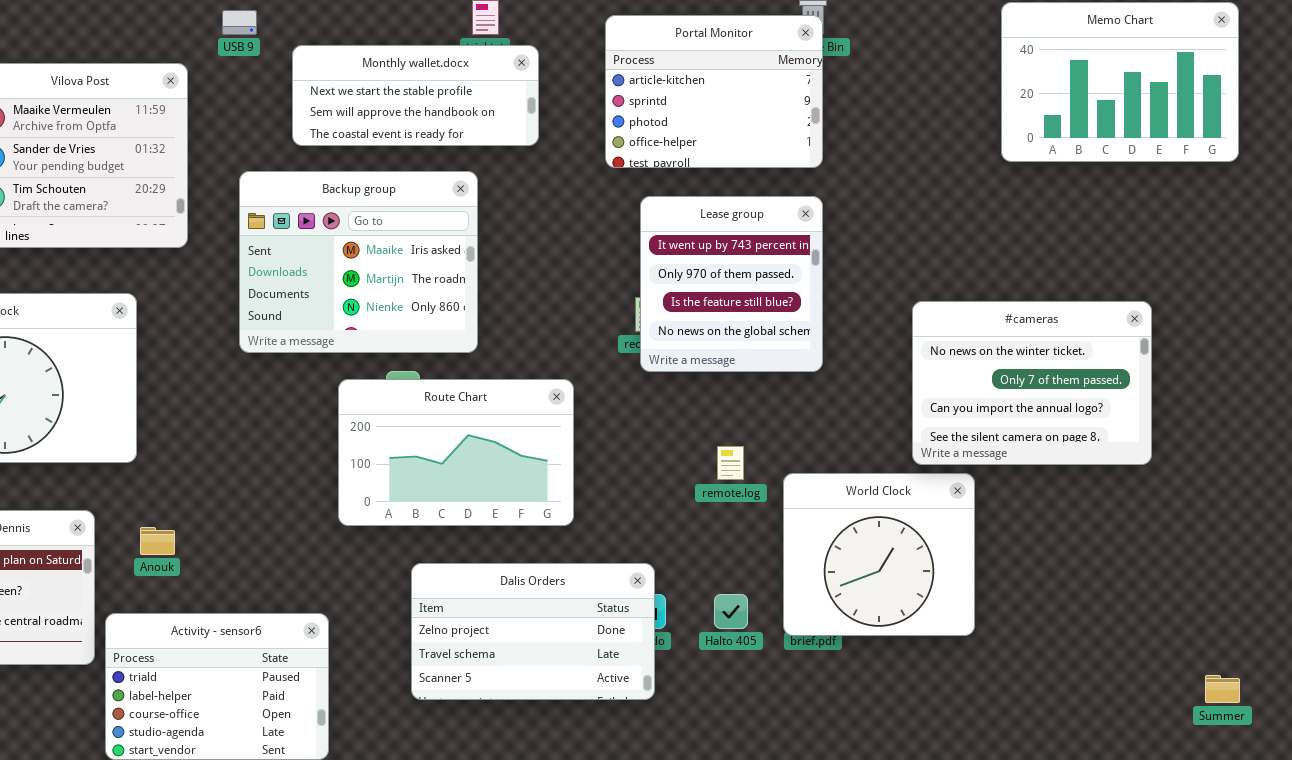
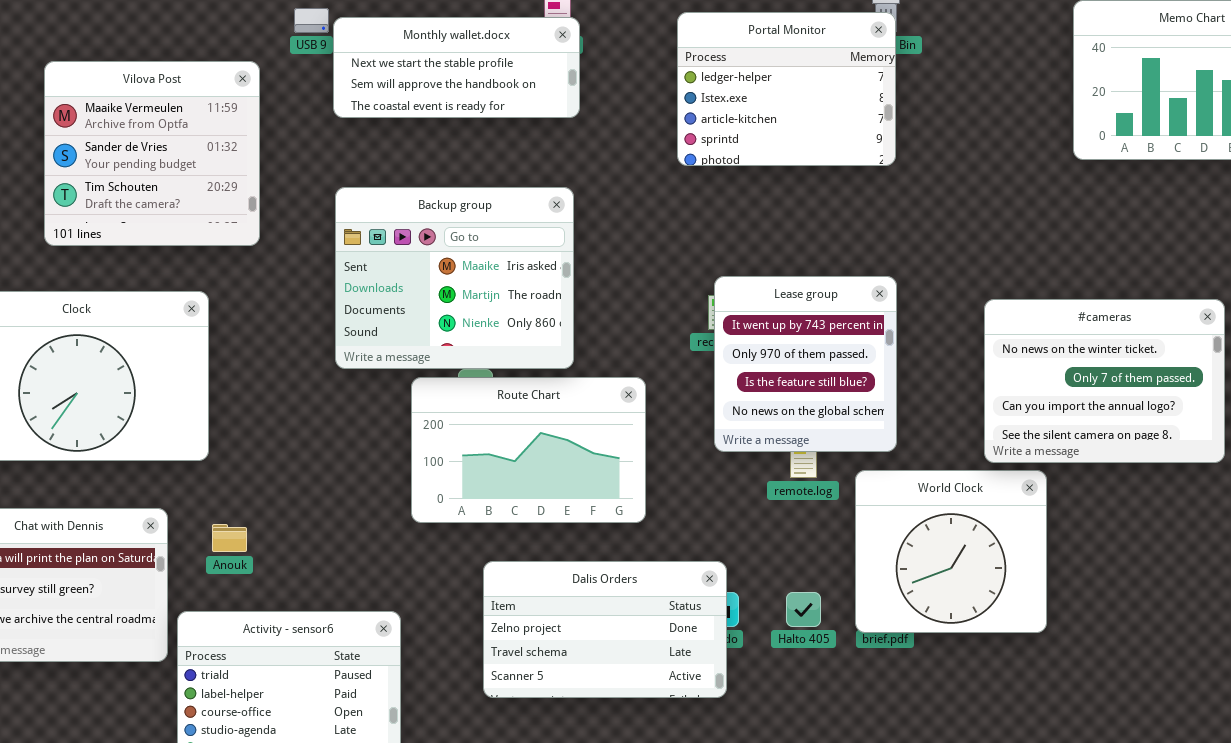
Portal Monitor: [605,15,823,168] -> [677,12,896,166], scrolled up 2 rows
Monthly wallet.docx: [292,45,539,146] -> [333,17,580,118], moved
Backup group: [239,171,478,353] -> [335,187,574,369], moved
Lease group: [640,196,823,372] -> [714,276,897,452], moved

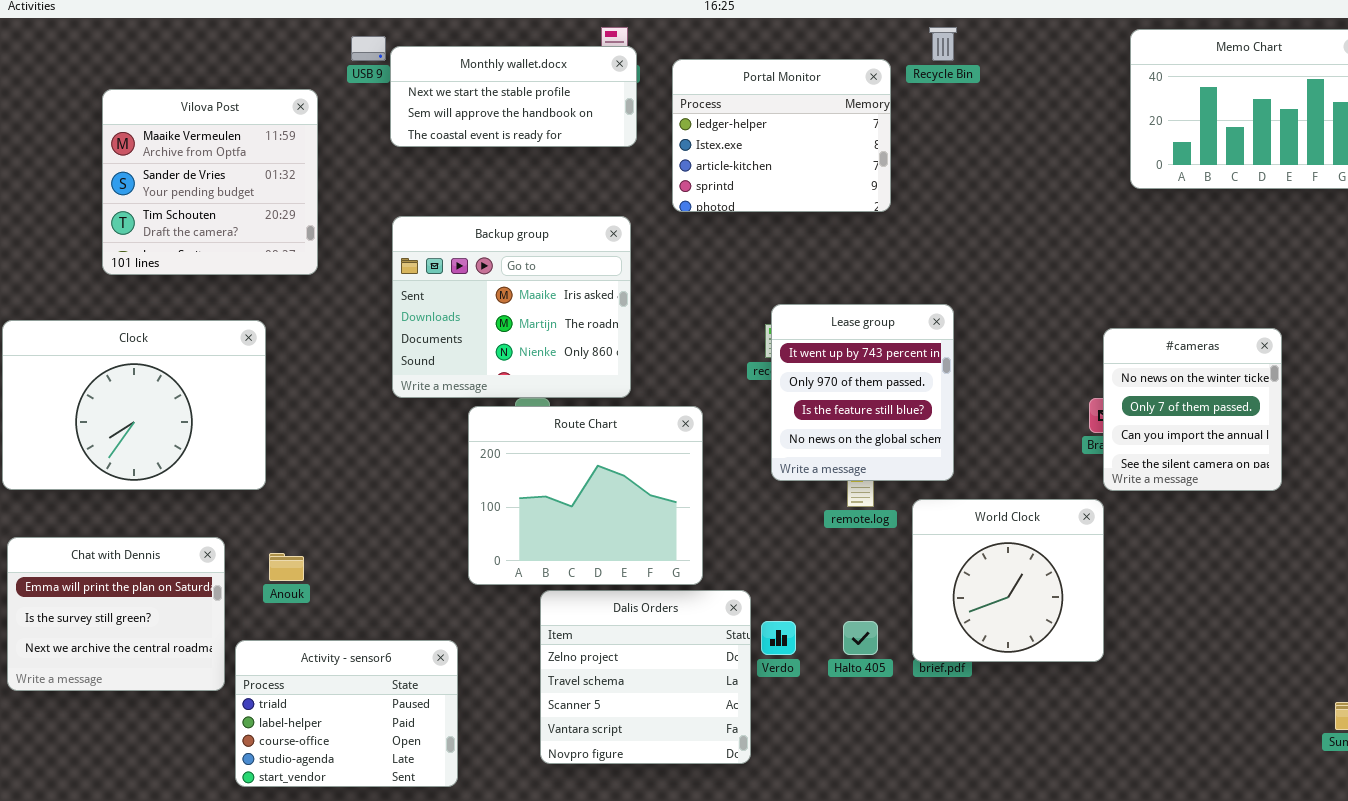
Portal Monitor: [677,12,896,166] -> [672,59,891,212], moved
#cameras: [984,299,1225,463] -> [1103,328,1282,491], resized
Route Chart: [411,377,646,523] -> [468,406,703,585], resized
Dalis Orders: [483,561,727,698] -> [540,590,751,764], resized

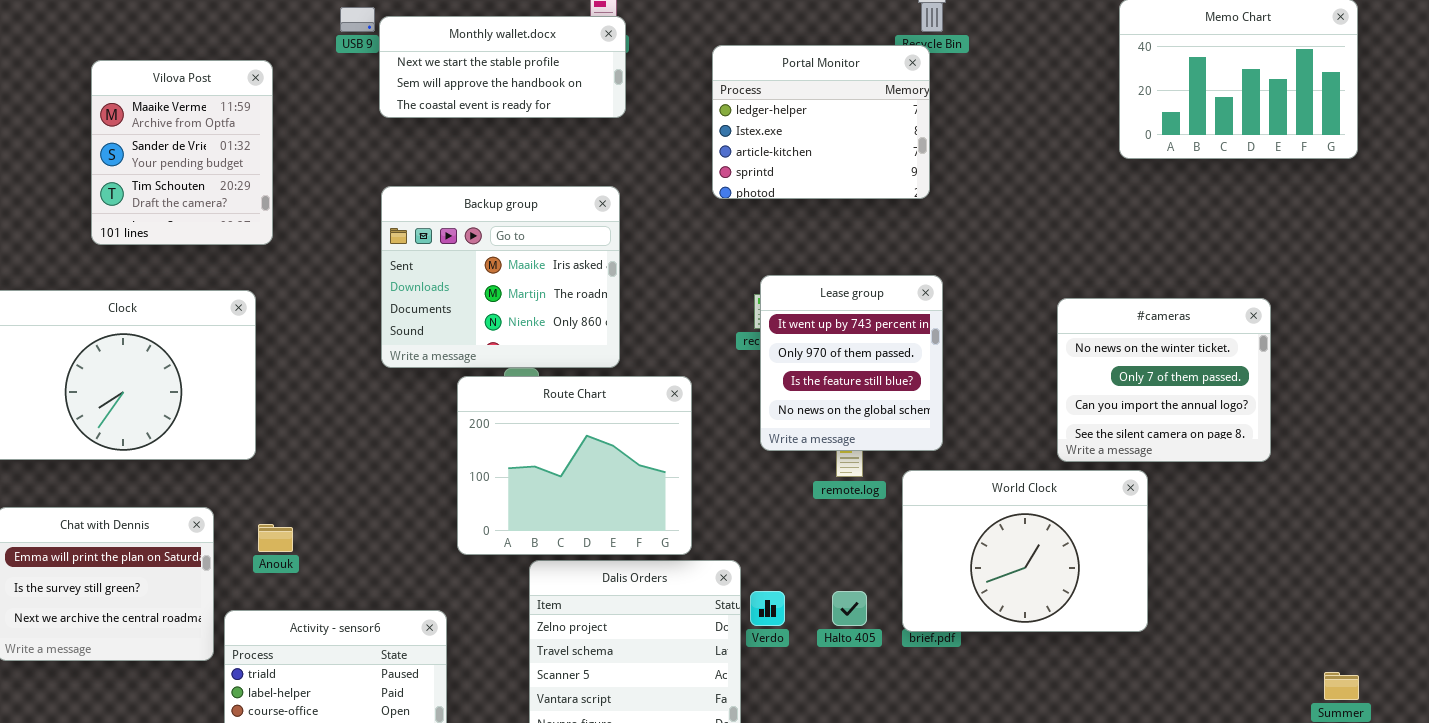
Portal Monitor: [672,59,891,212] -> [712,45,930,199], moved
Vilova Post: [102,89,318,275] -> [91,60,273,245], resized
#cameras: [1103,328,1282,491] -> [1057,298,1271,462], resized
World Clock: [912,499,1104,662] -> [902,470,1148,632], resized

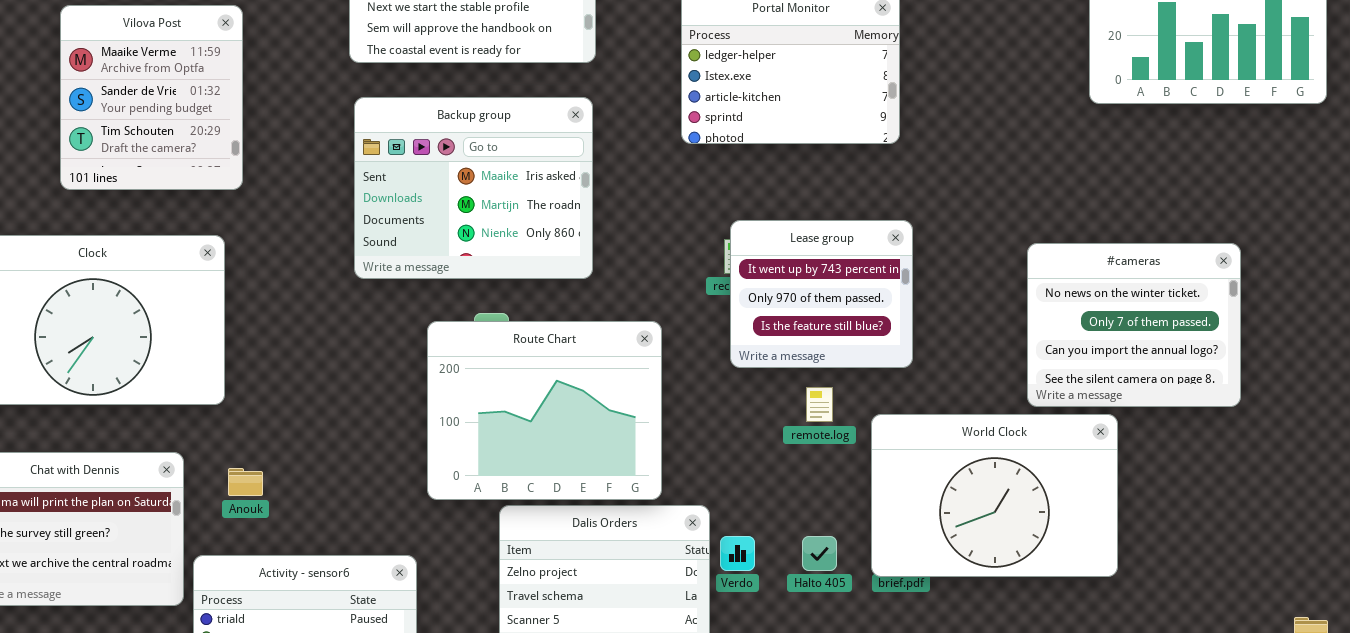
Backup group: [381,186,620,368] -> [354,97,593,279], moved
Lease group: [760,275,943,451] -> [730,220,913,368], resized

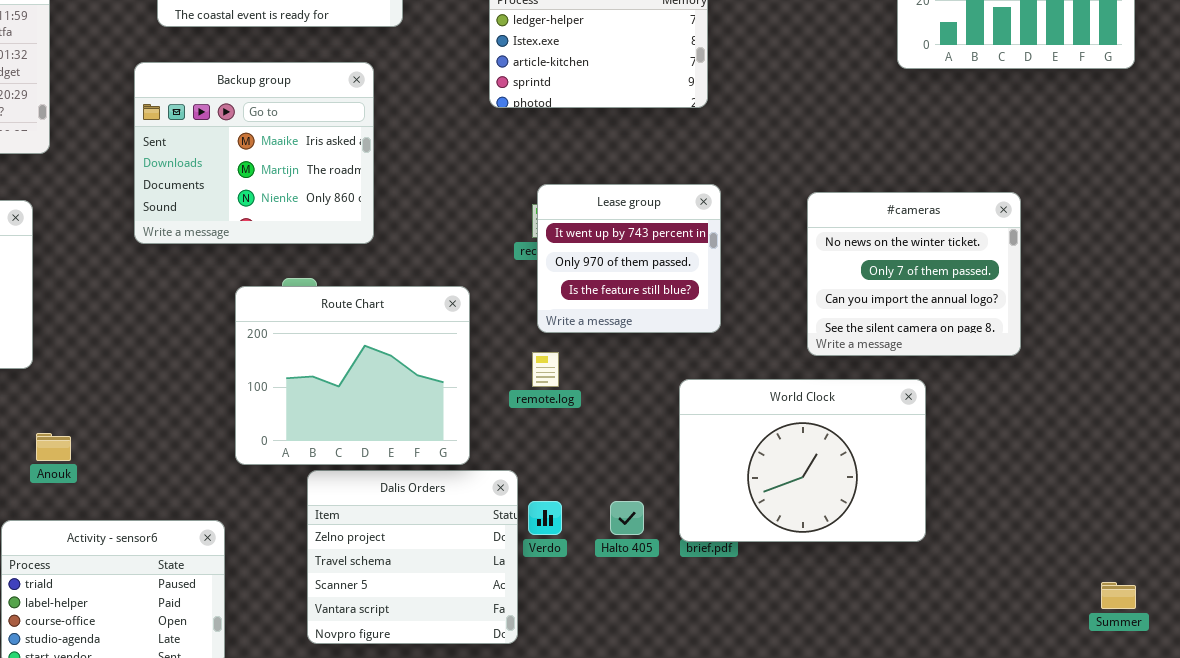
Backup group: [354,97,593,279] -> [134,62,374,244], moved
#cameras: [1027,243,1241,407] -> [807,192,1021,356], moved
remote.log: [806,387,833,422] -> [532,352,559,387], moved

